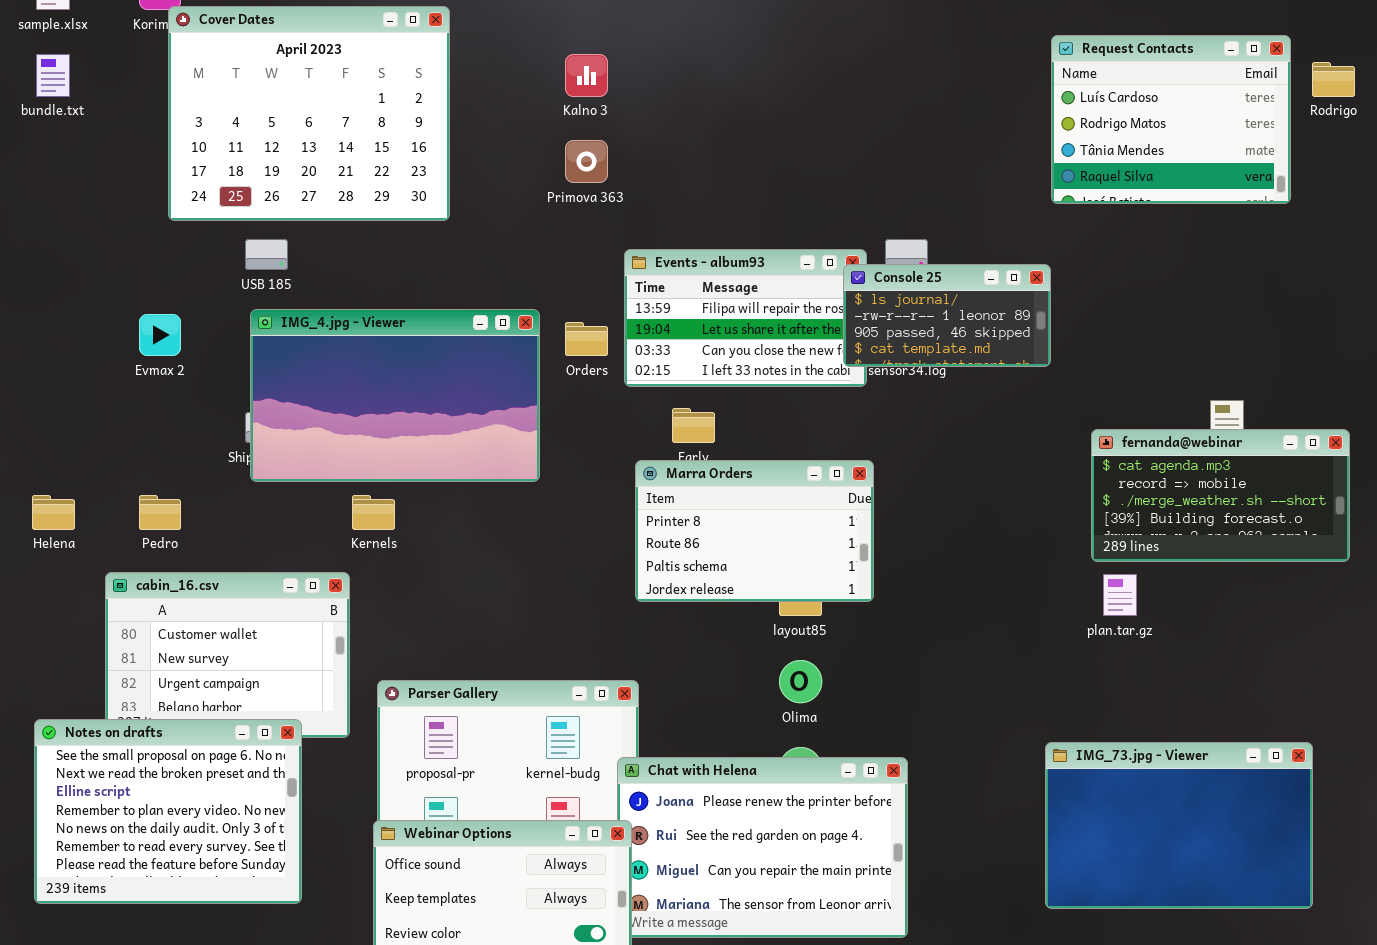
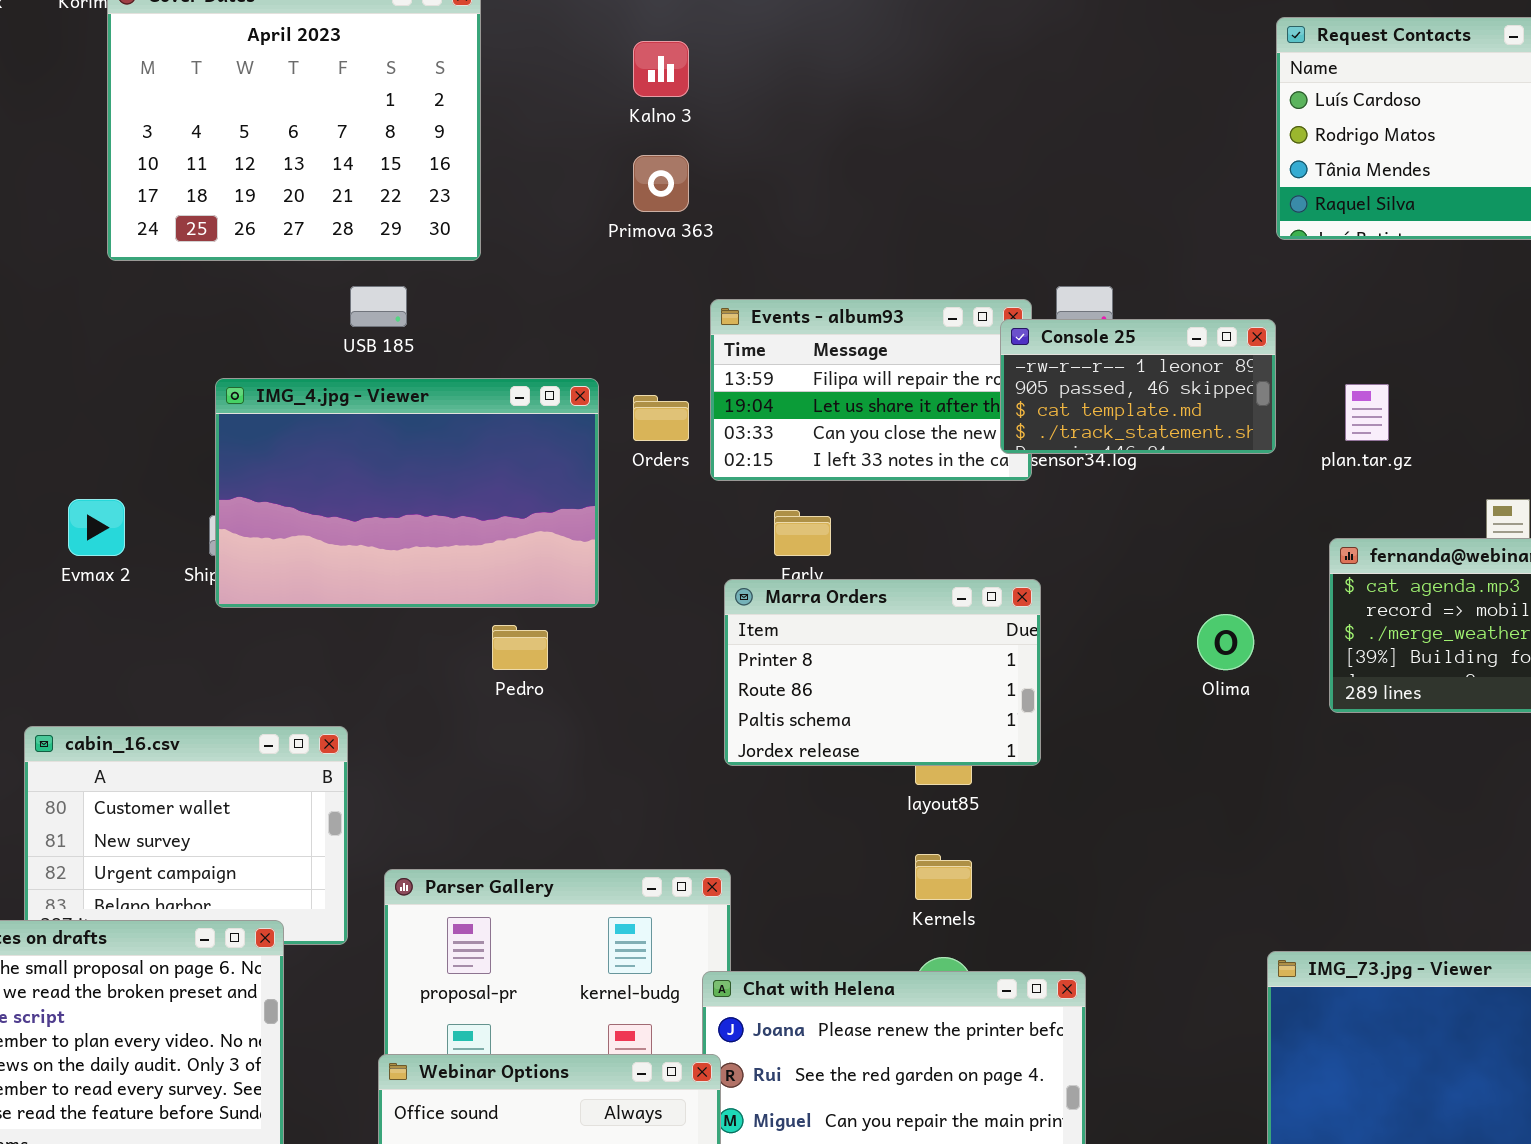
USB 185: [245,239,288,270] -> [350,286,407,327], moved
Console 25: [843,264,1051,367] -> [1000,319,1276,454], scrolled down 1 row
Evmax 2: [139,314,181,356] -> [68,499,125,556], moved
Pedro: [139,495,181,530] -> [492,625,548,670], moved
Kernels: [352,495,395,530] -> [915,854,972,900], moved
plan.tar.gz: [1103,574,1137,616] -> [1345,384,1389,441], moved
Olima: [779,660,822,703] -> [1197,614,1254,670], moved

